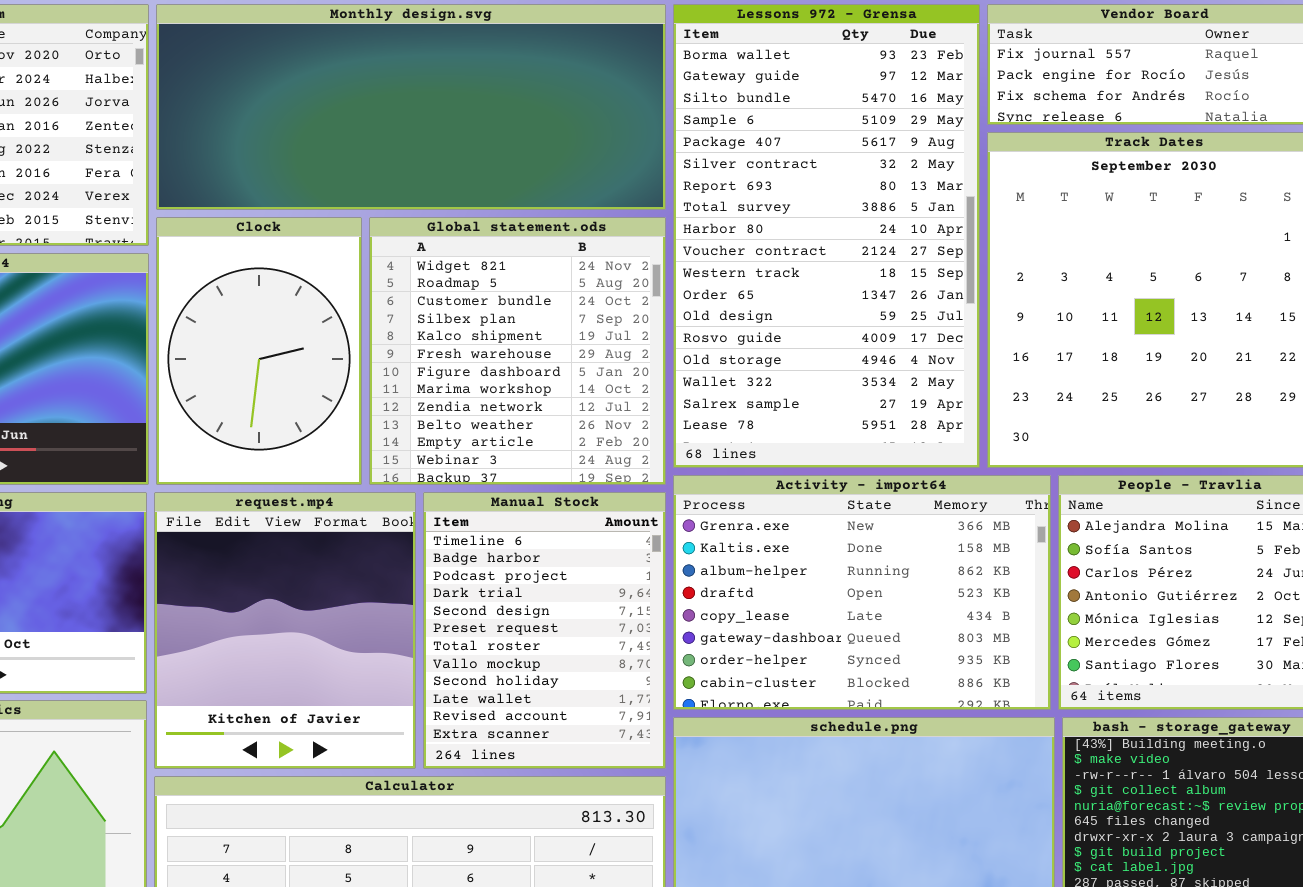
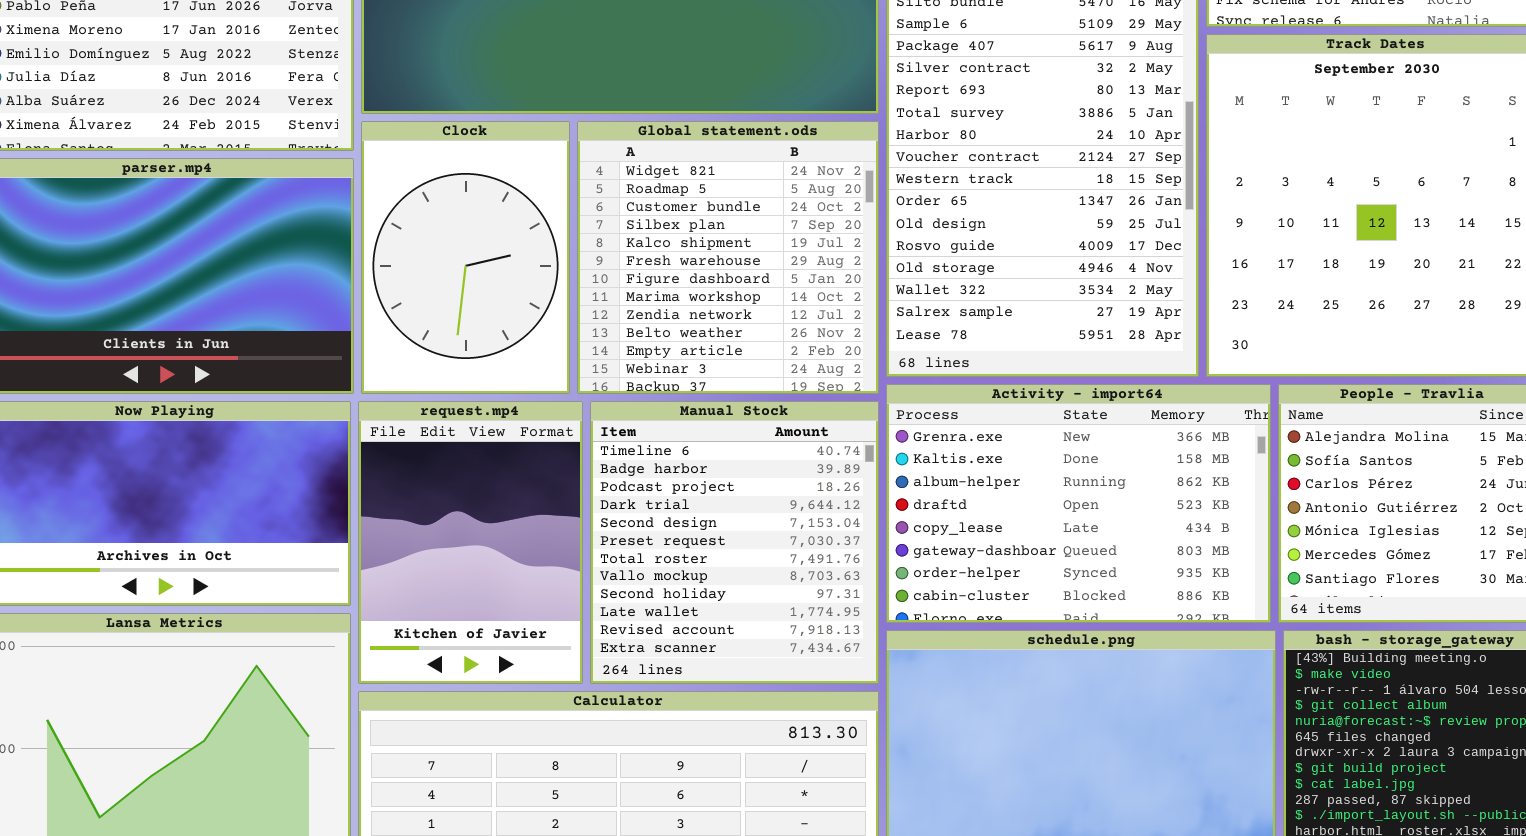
request.mp4: [154,492,416,769] -> [358,401,583,684], resized
Manual Stock: [423,492,666,769] -> [590,401,879,684], resized

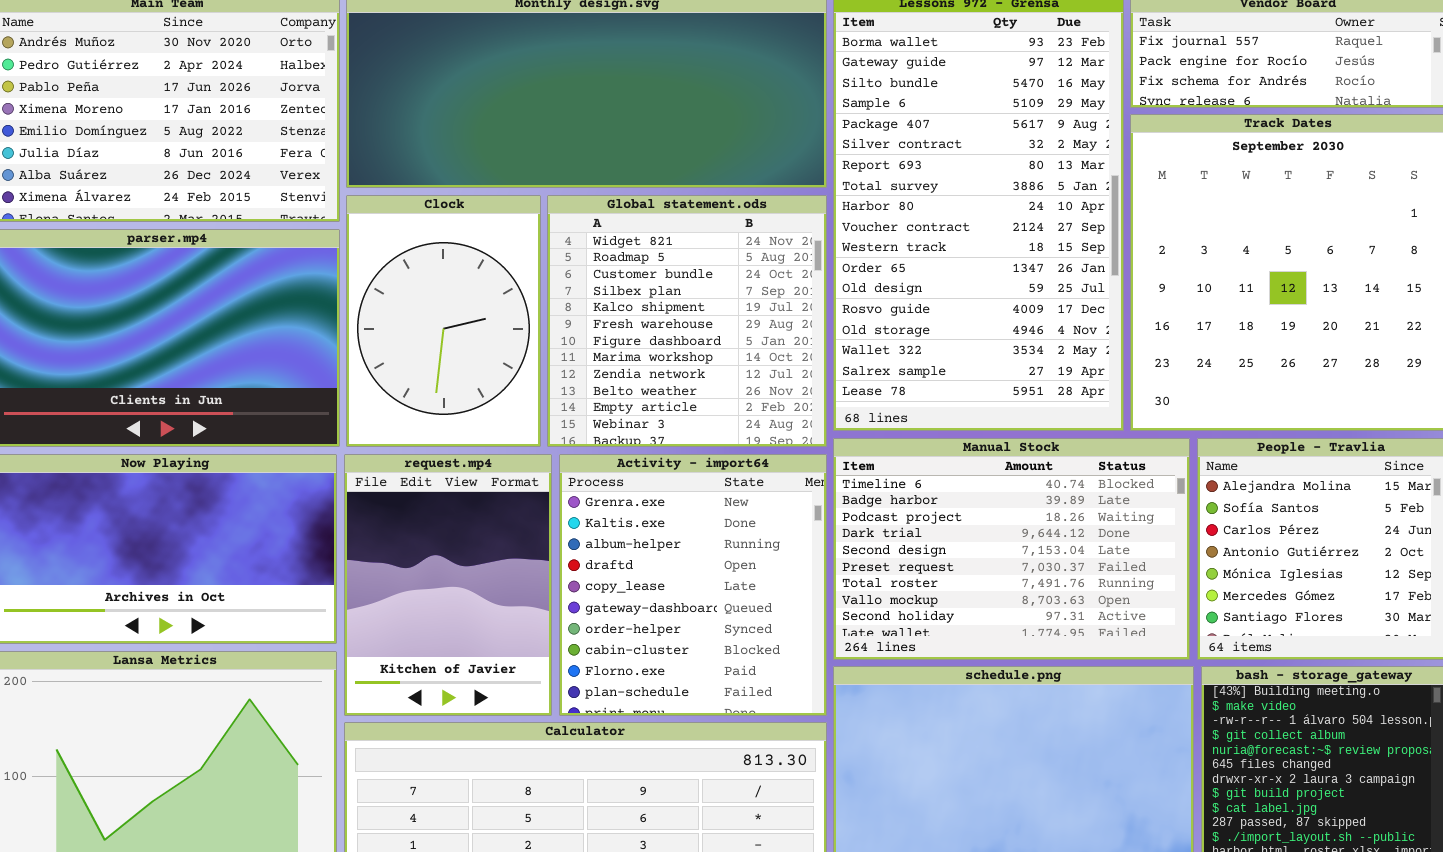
Activity - import64: [886,384,1271,623] -> [559,454,827,716], moved, resized
Manual Stock: [590,401,879,684] -> [833,438,1190,660], moved, resized

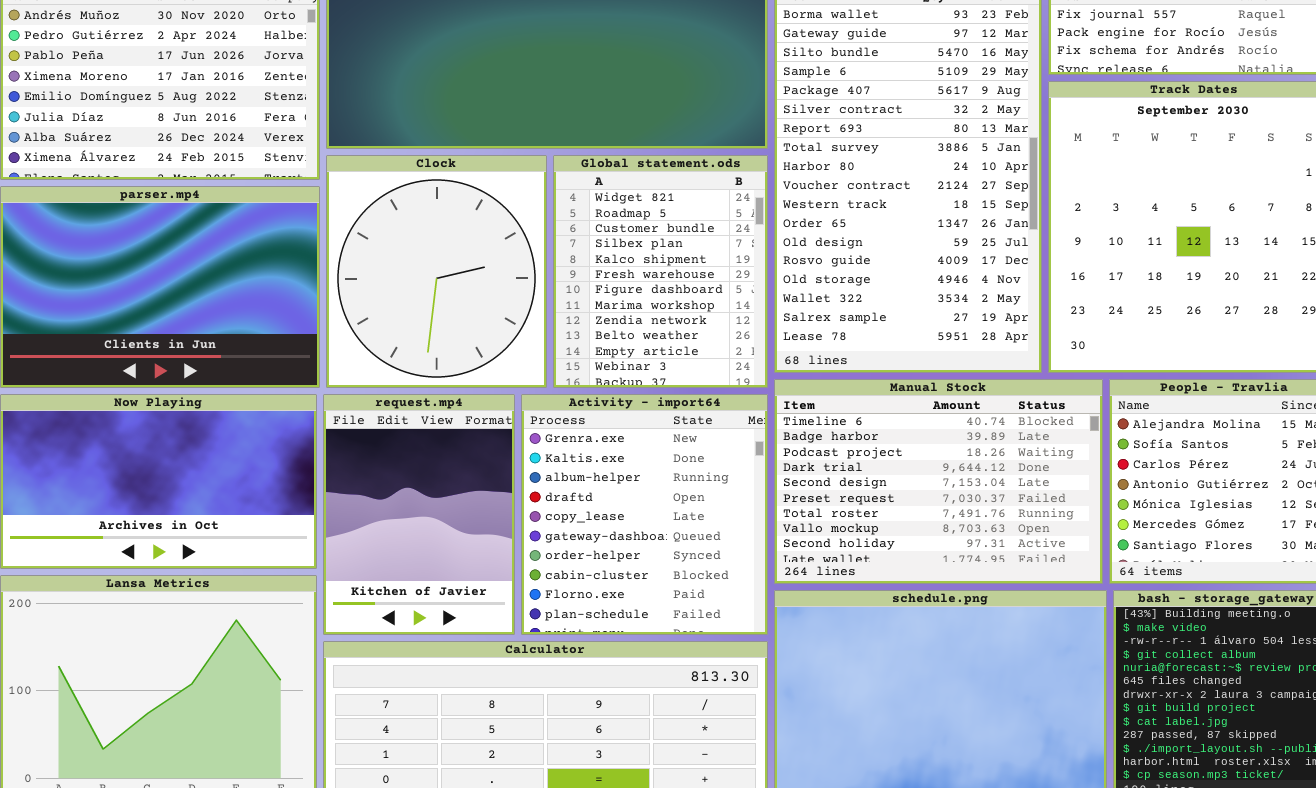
Clock: [346,195,541,447] -> [326,155,547,388], resized
Global statement.ods: [547,195,827,447] -> [553,155,768,388], resized

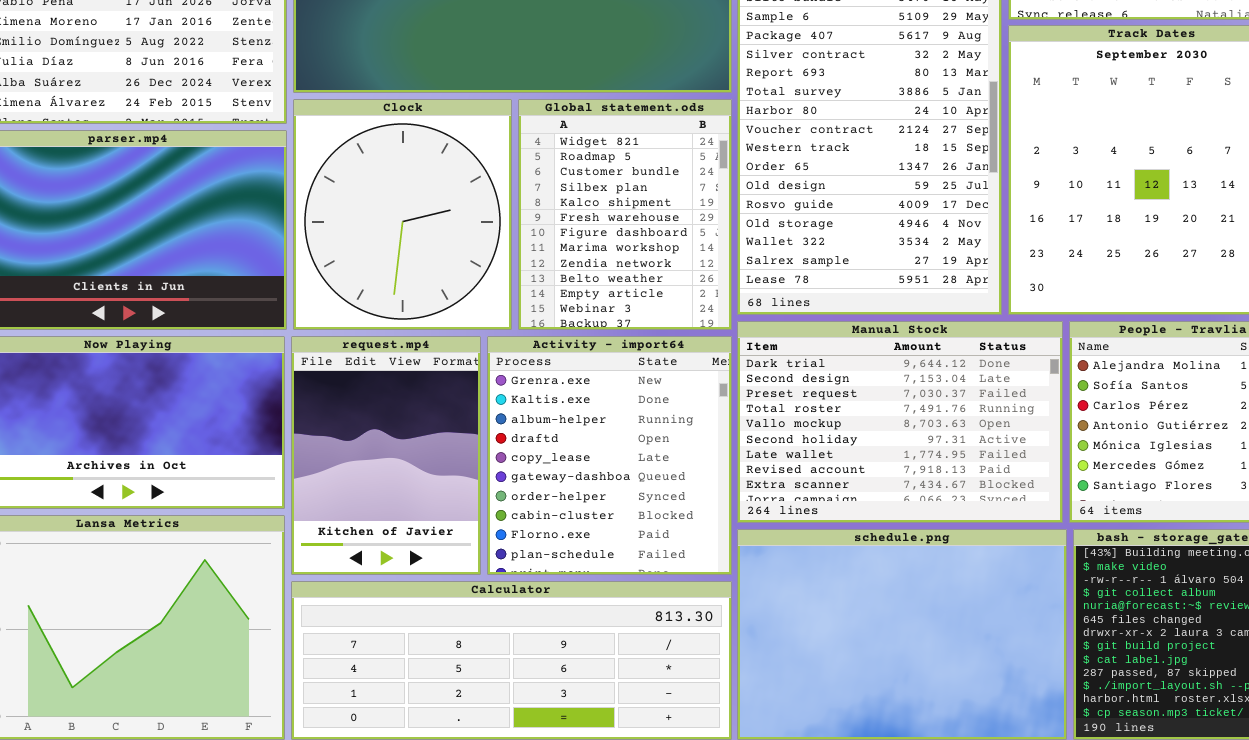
Manual Stock: [774,379,1103,584] -> [737,321,1063,523], scrolled down 3 rows

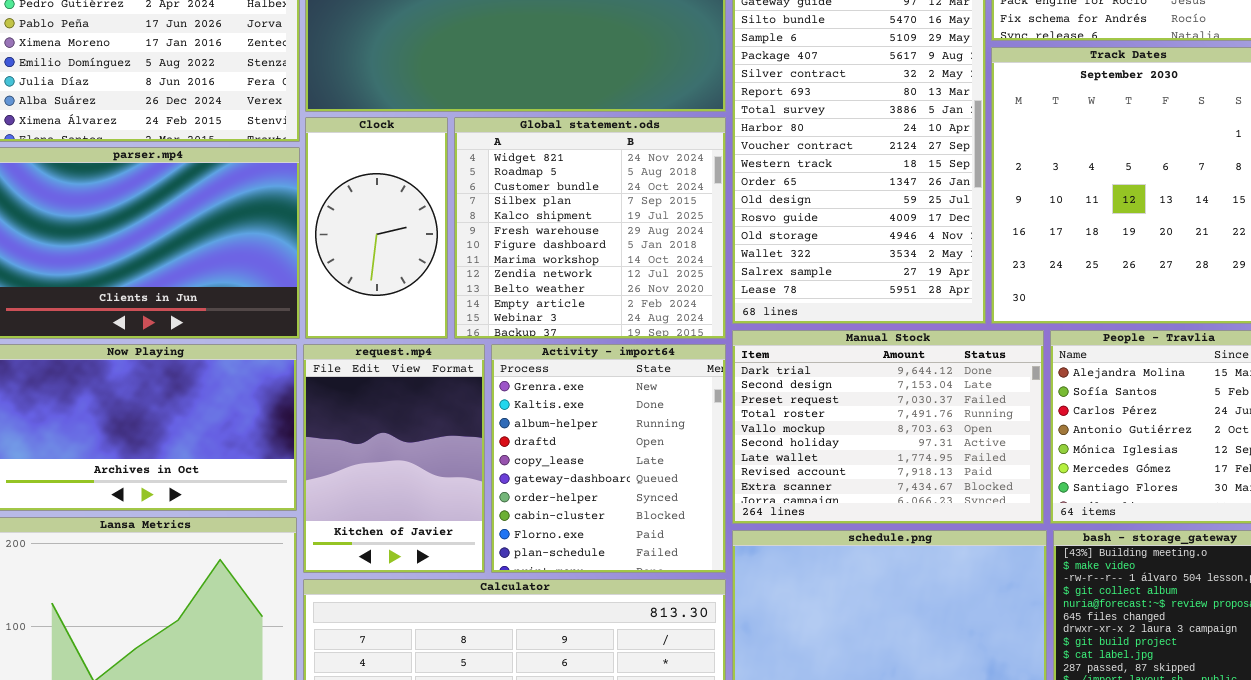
Clock: [293,99,512,330] -> [305,117,448,339], resized
Global statement.ods: [518,99,732,330] -> [454,117,726,339], resized

